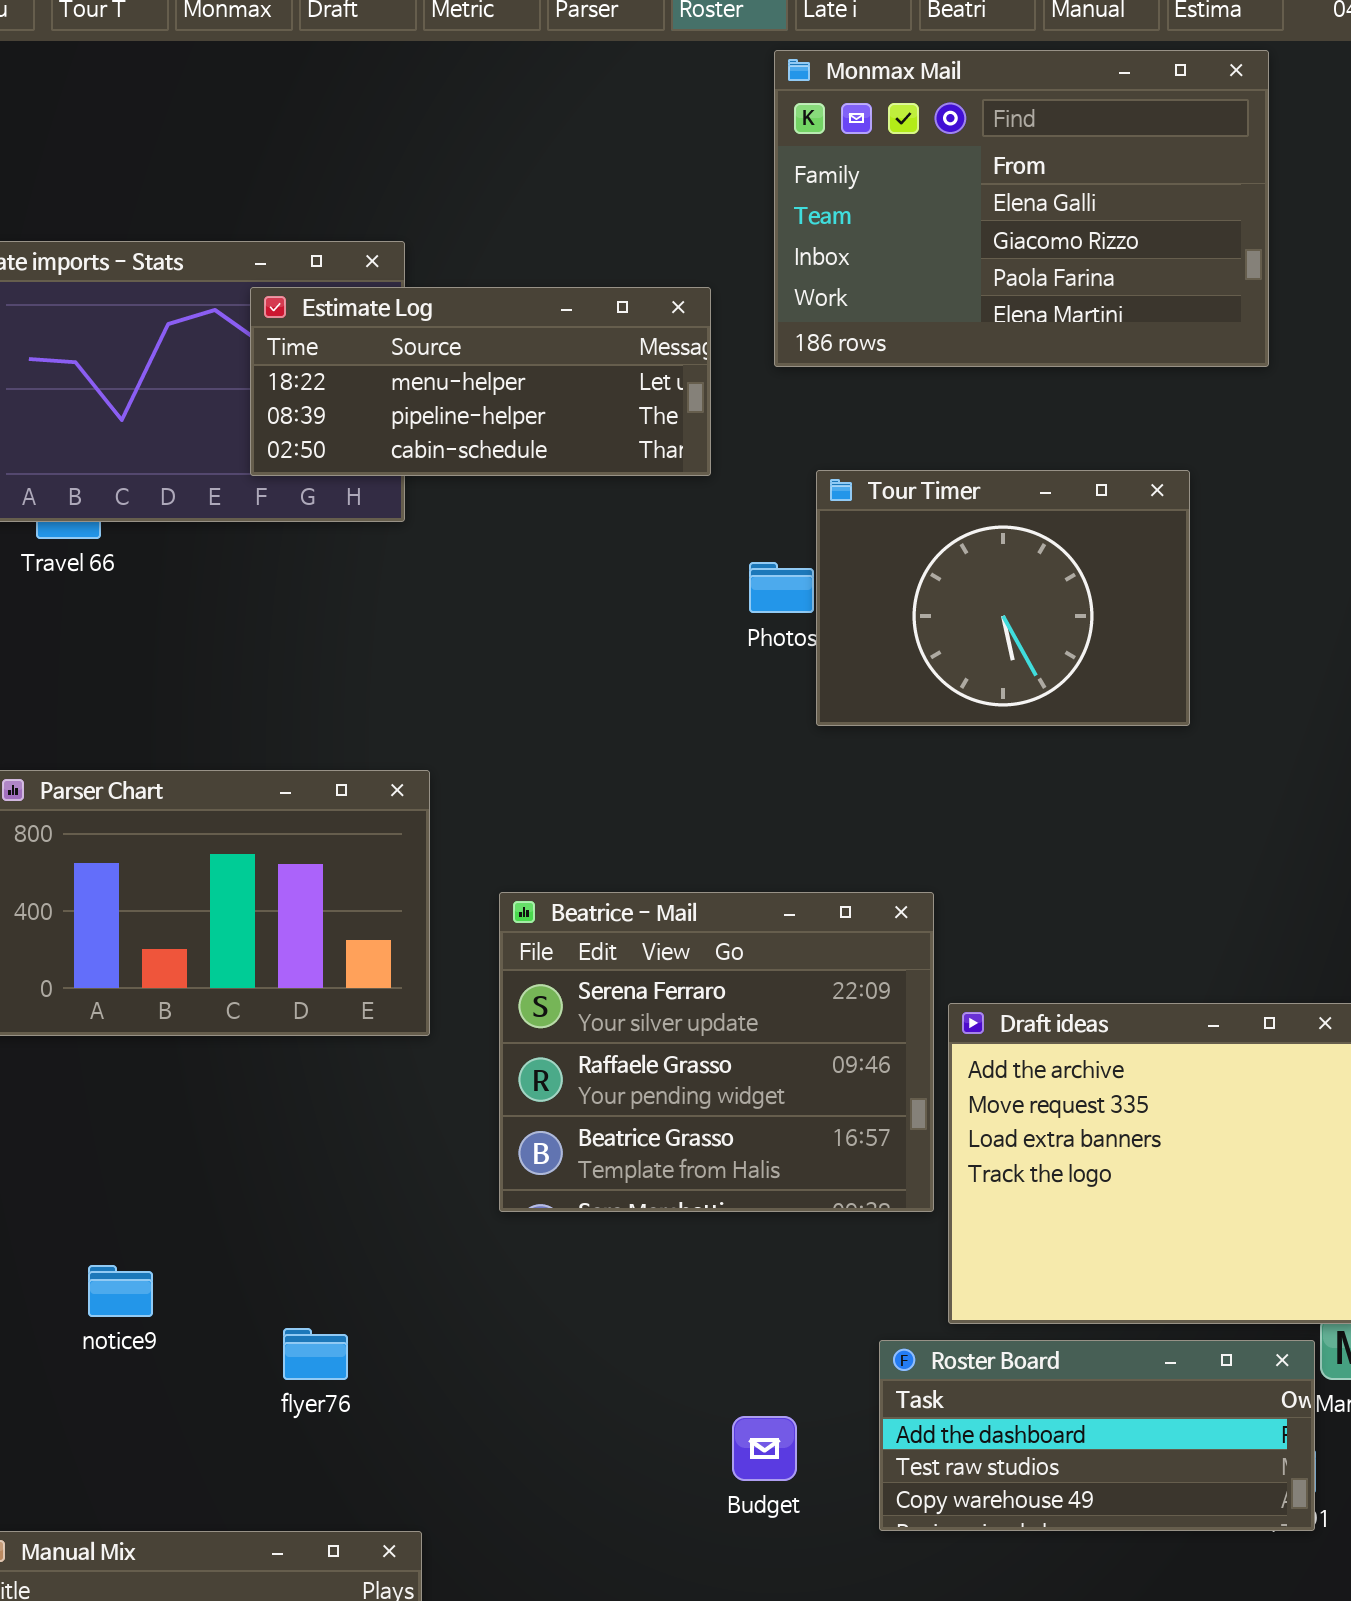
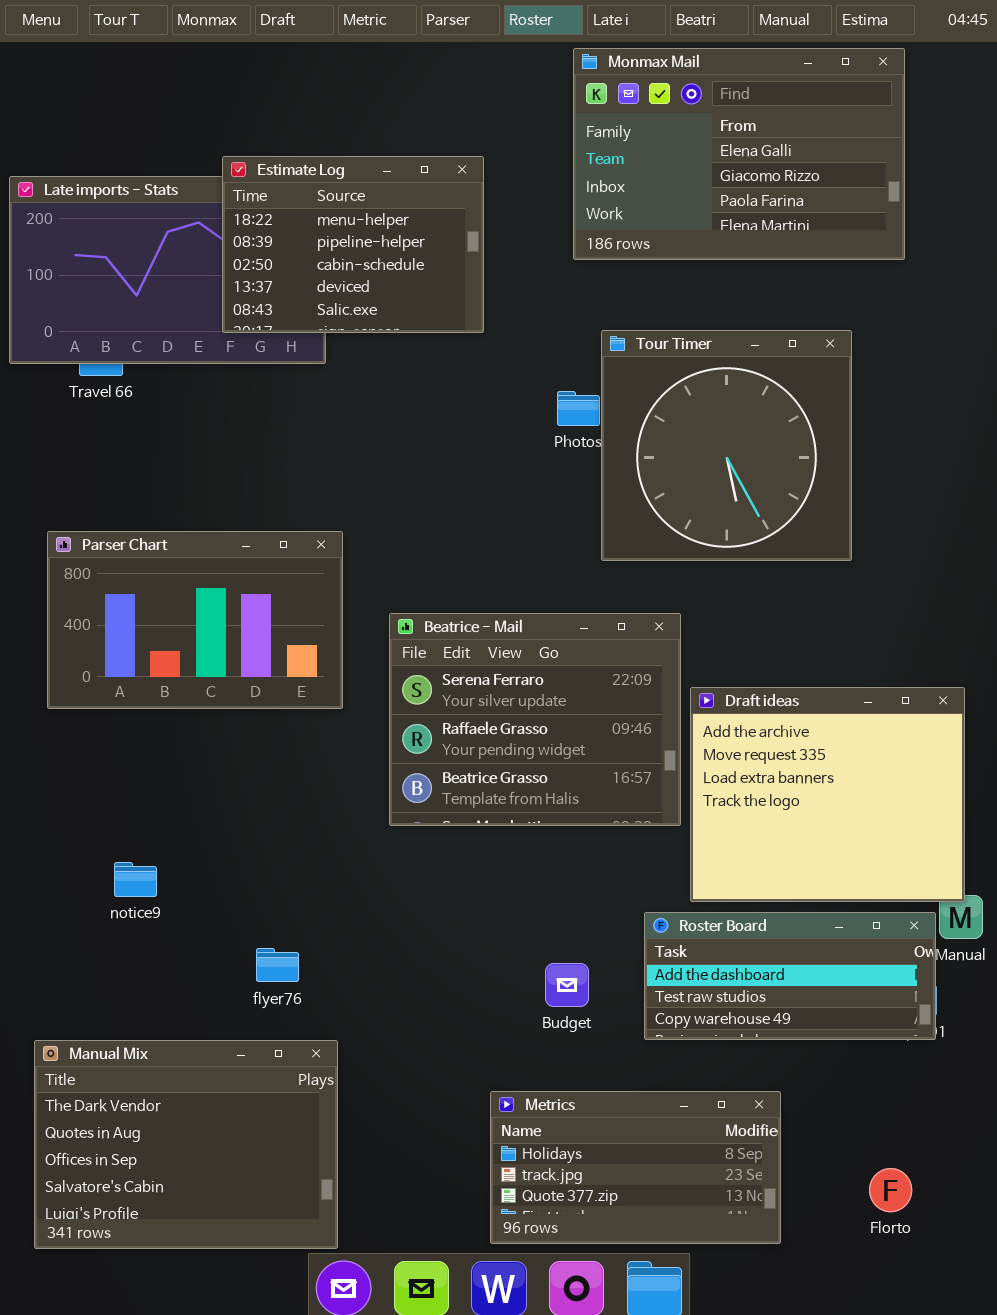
Estimate Log: [250,287,711,476] -> [222,156,484,333], resized
Tour Timer: [816,470,1190,726] -> [601,330,852,561], resized
flyer76: [283,1328,348,1380] -> [256,948,299,982], moved

